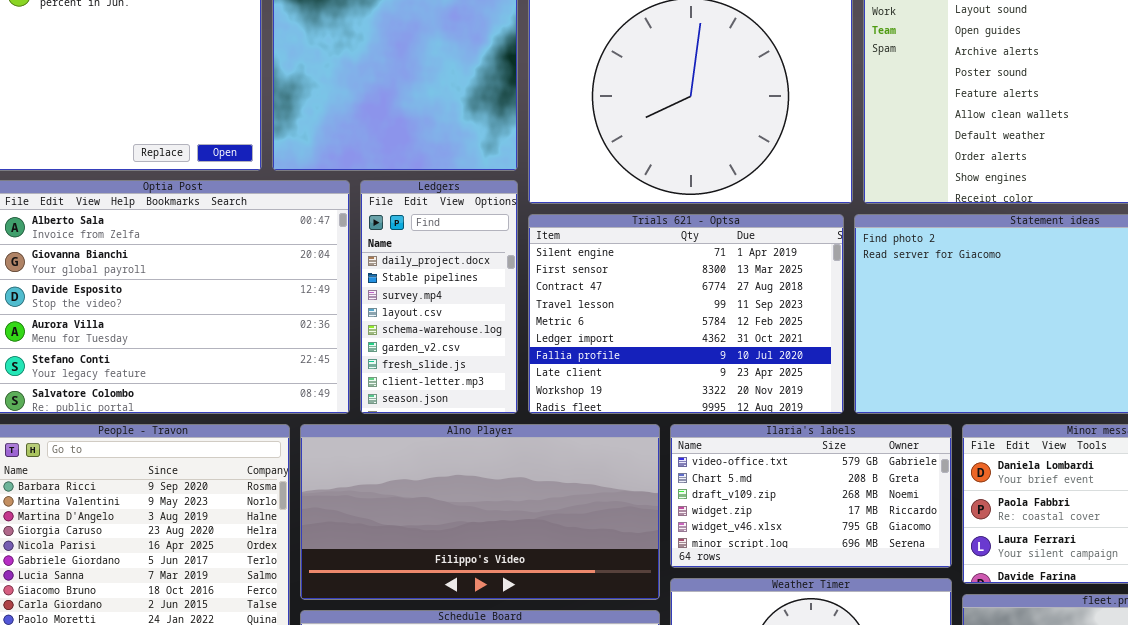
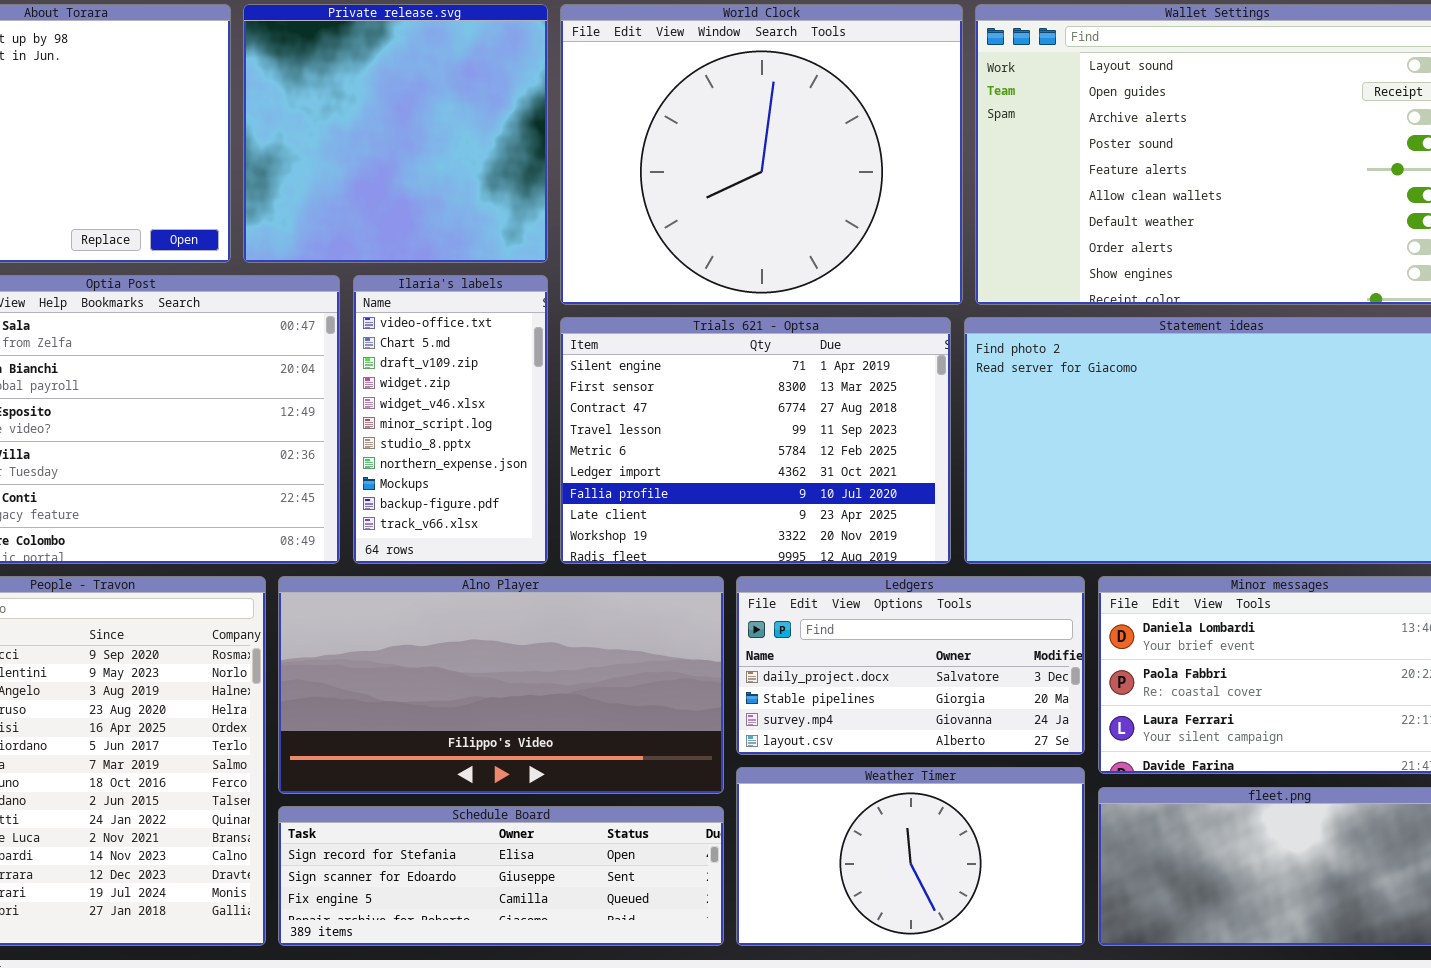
Ledgers: [360,180,518,414] -> [736,576,1085,755], moved, resized
Ilaria's labels: [670,424,952,568] -> [353,275,548,564], moved, resized

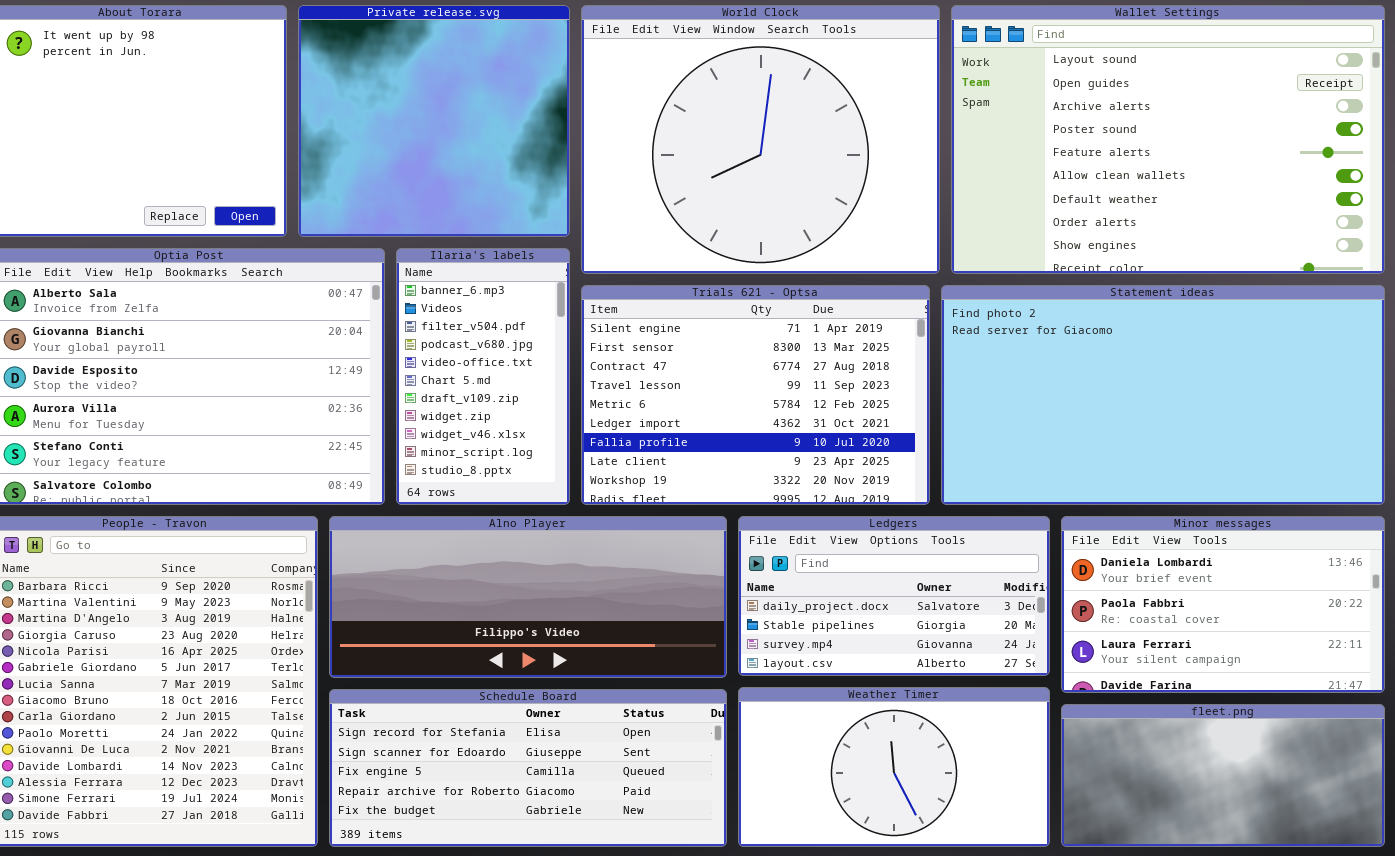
Ilaria's labels: [353,275,548,564] -> [396,248,570,505], scrolled up 4 rows
Alno Player: [278,576,724,794] -> [329,516,727,678], resized
Schedule Board: [278,806,724,946] -> [329,689,727,847], resized

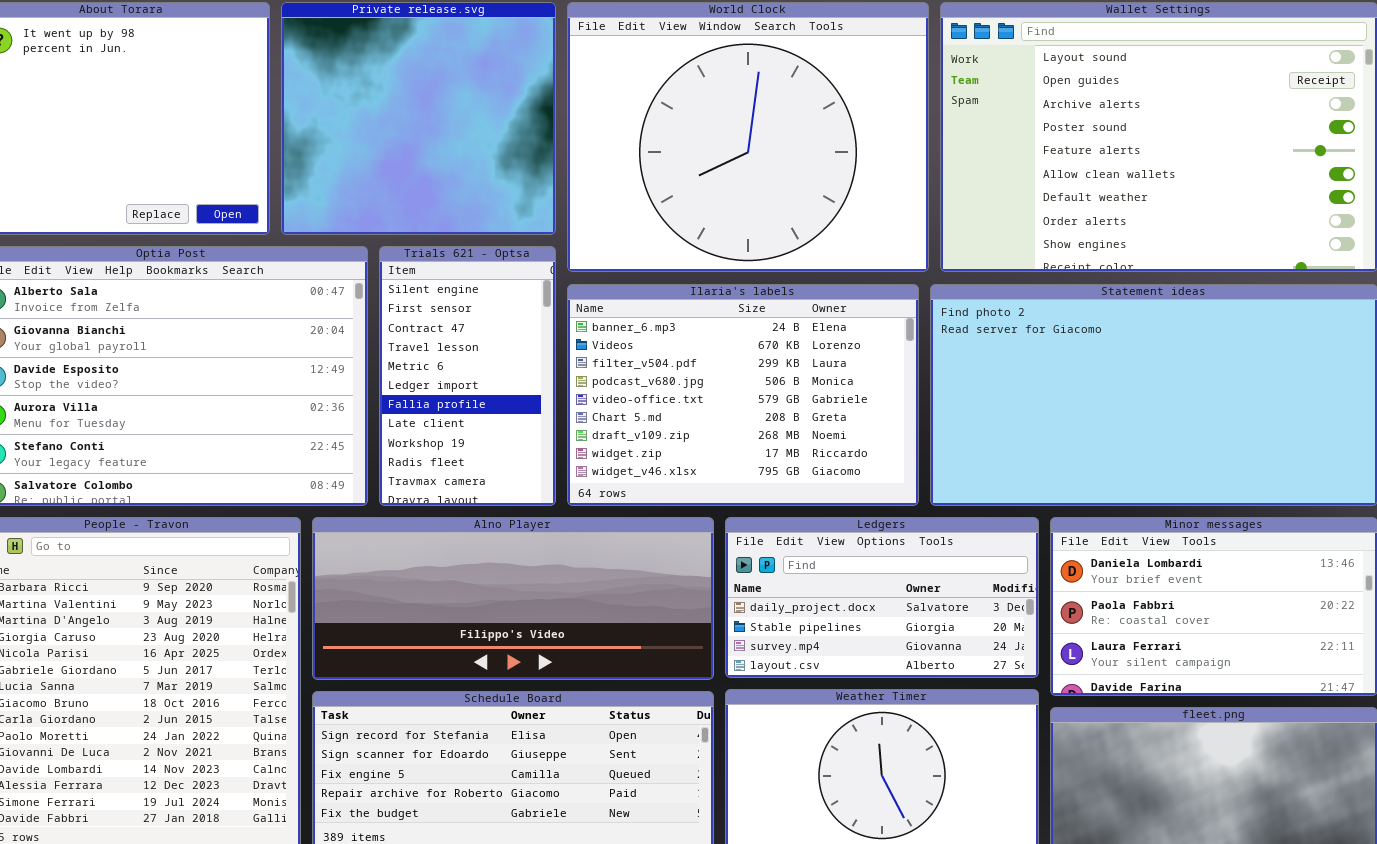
Ilaria's labels: [396,248,570,505] -> [567,284,919,506], moved, resized
Trials 621 - Optsa: [581,285,930,505] -> [379,246,556,506], moved, resized

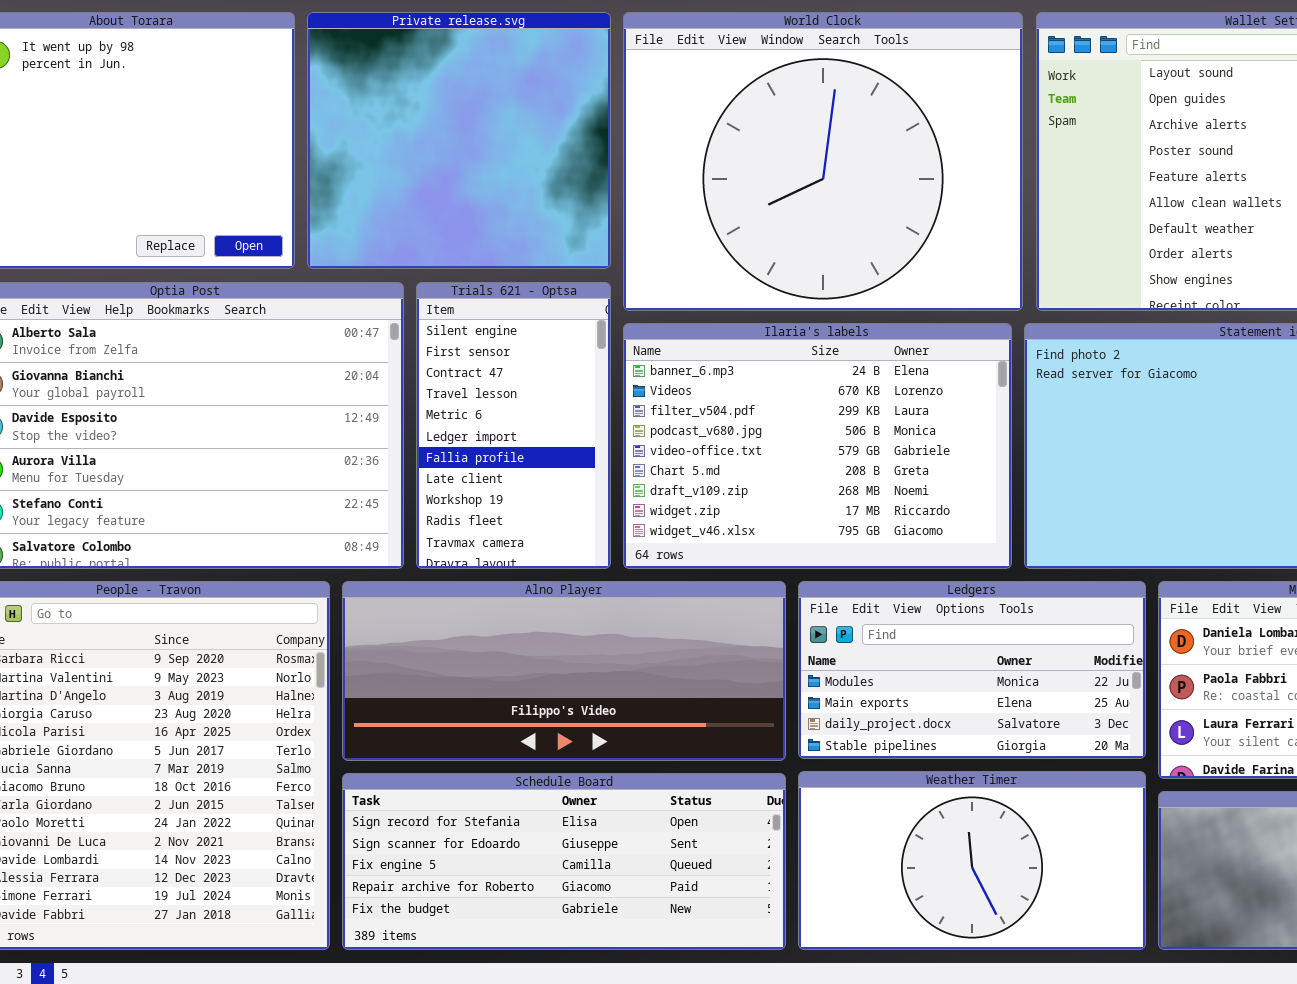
Ledgers: [725,517,1039,678] -> [798,581,1146,759], scrolled up 2 rows

